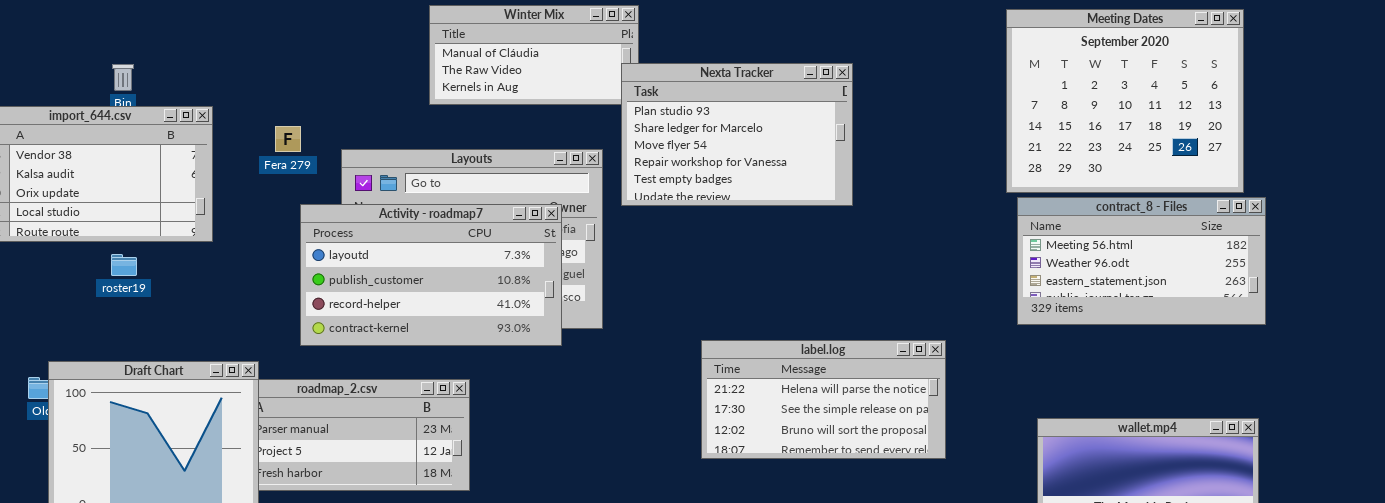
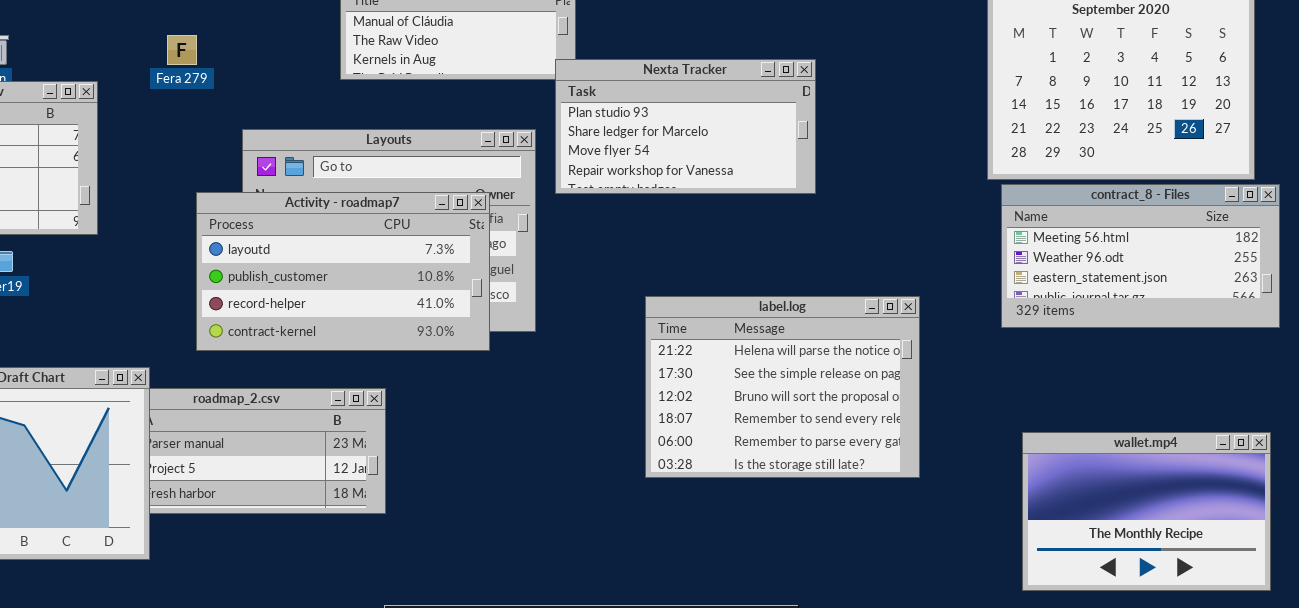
Nexta Tracker: [621,63,853,206] -> [555,59,816,194], resized
Fera 279: [275,126,301,152] -> [167,35,197,65], moved
label.log: [701,340,946,459] -> [645,296,920,478], resized

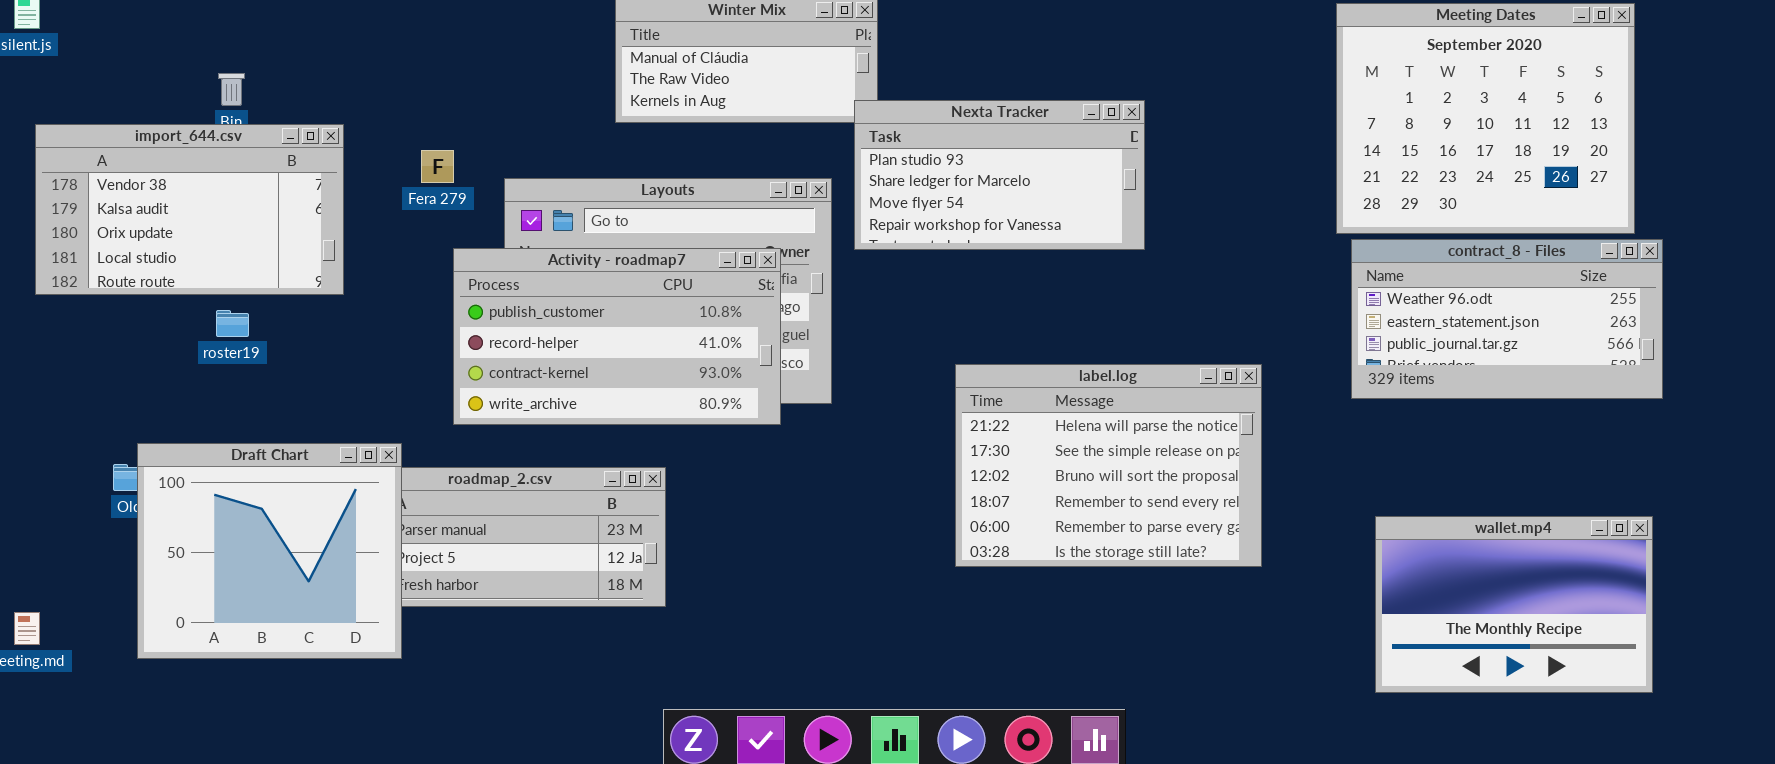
Fera 279: [167,35,197,65] -> [421,150,454,183], moved
contract_8 - Files: [1001,184,1280,328] -> [1351,239,1663,399], scrolled down 1 row
Activity - roadmap7: [196,192,490,351] -> [453,248,781,425], scrolled down 1 row

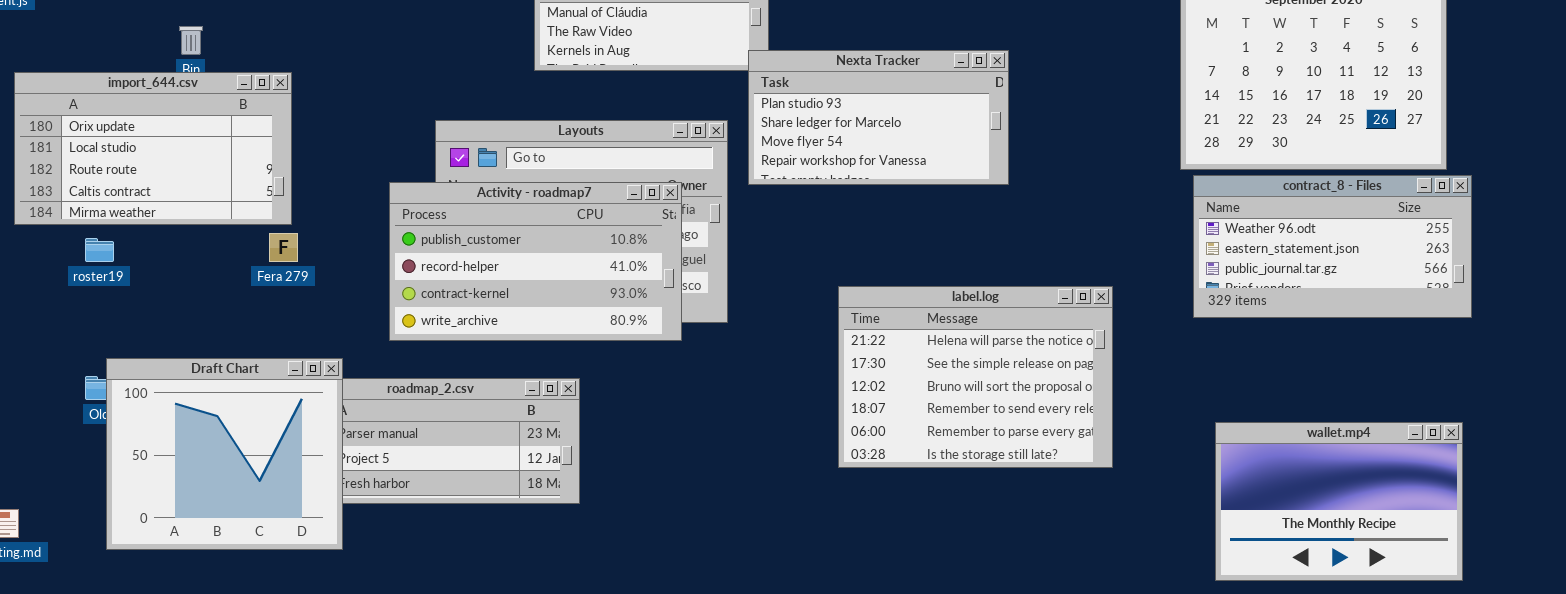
import_644.csv: [35,124,344,295] -> [14,72,292,225], scrolled down 2 rows
Fera 279: [421,150,454,183] -> [269,233,298,262], moved
roster19: [216,310,249,337] -> [85,238,114,262], moved

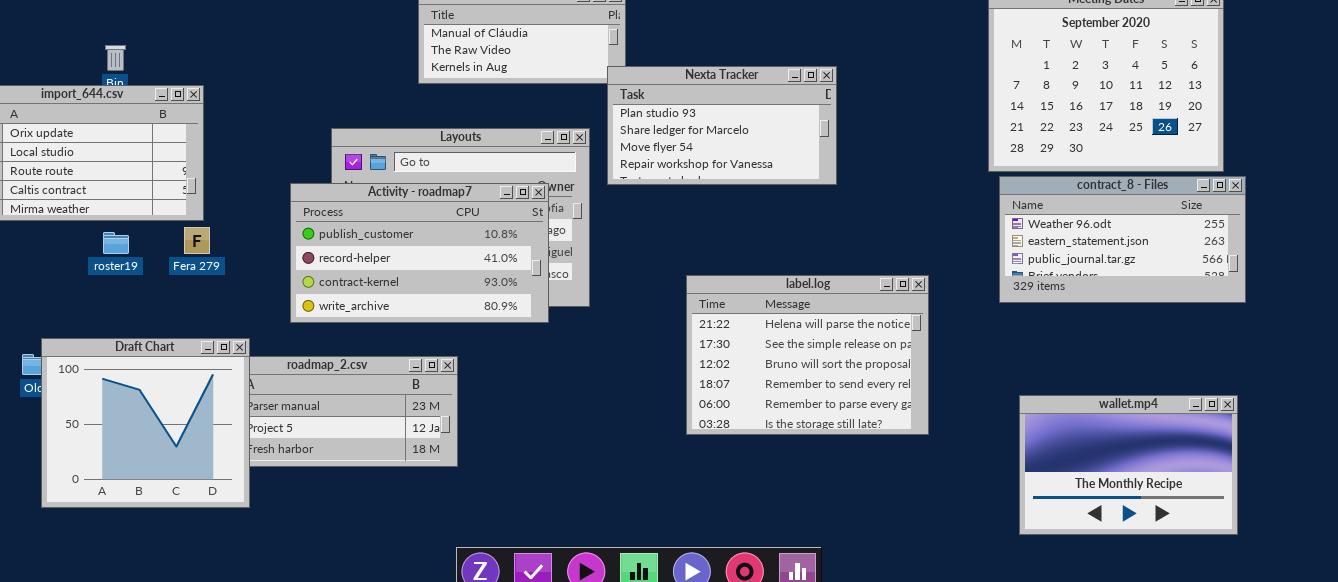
roster19: [85,238,114,262] -> [103,232,129,254], moved

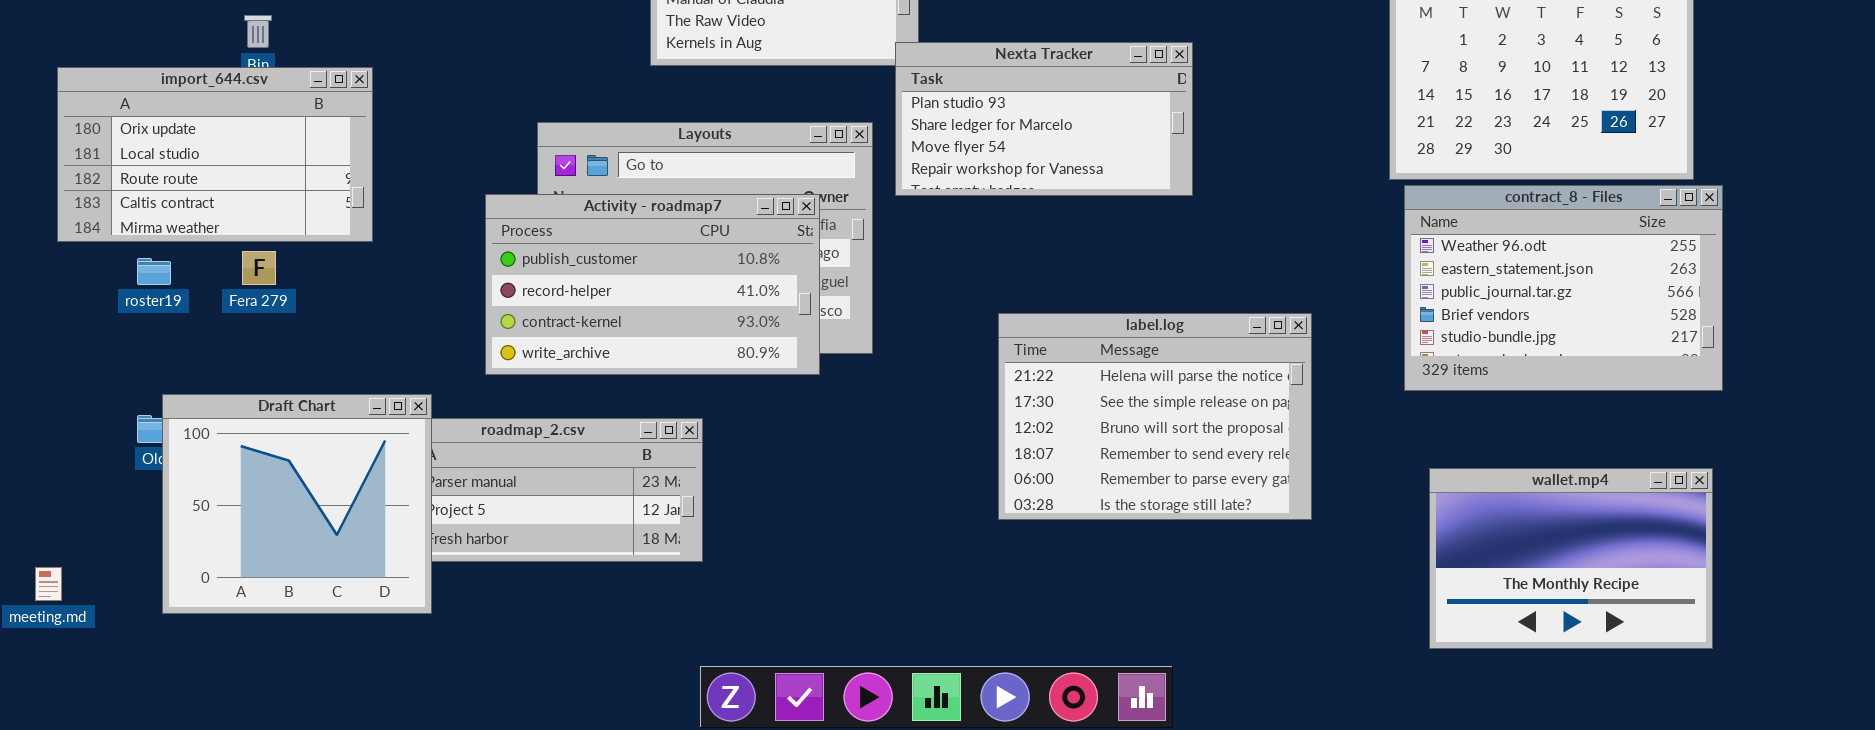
contract_8 - Files: [999,176,1246,303] -> [1404,185,1723,391], resized
Fera 279: [184,227,210,254] -> [242,251,276,285], moved
roster19: [103,232,129,254] -> [137,258,171,285], moved

